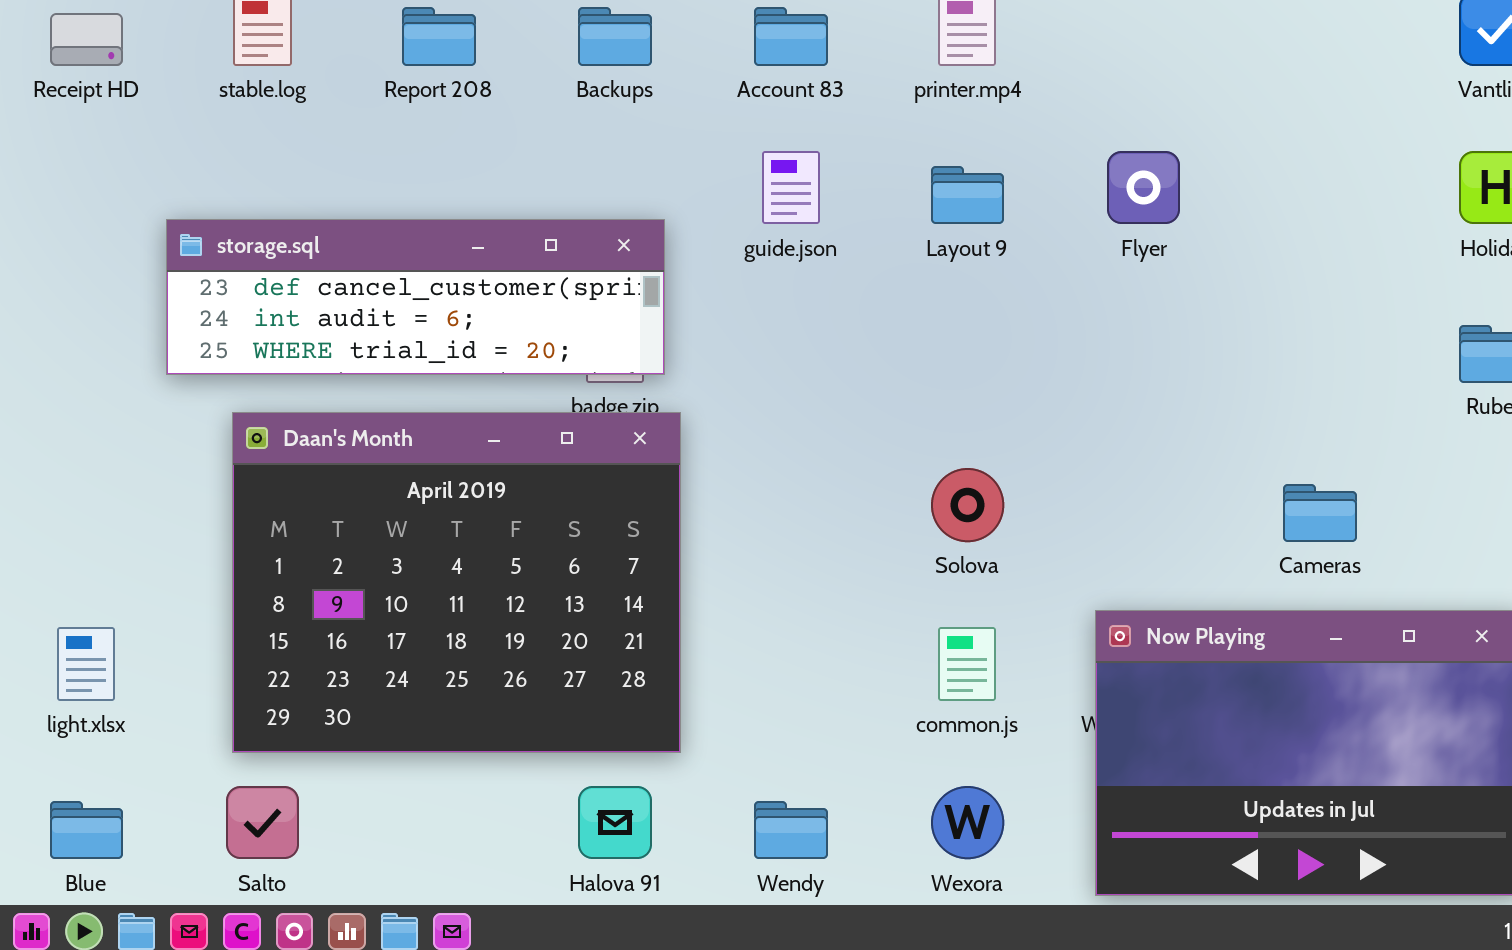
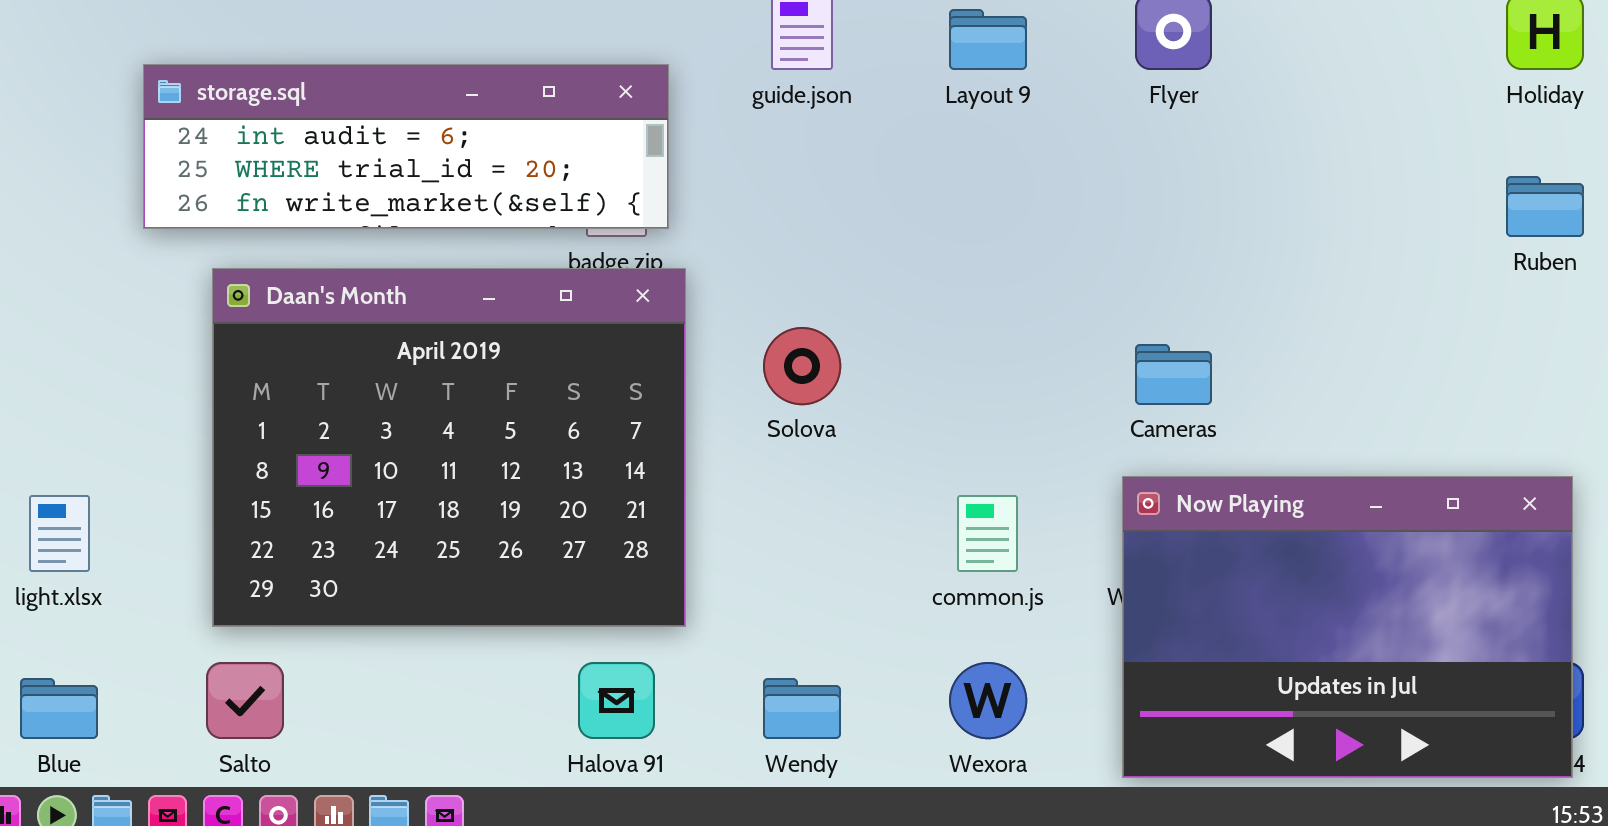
storage.sql: [166,219,665,375] -> [143,64,669,229], scrolled down 1 row
Solova: [931,468,1004,542] -> [763,327,841,405], moved
Cameras: [1283,484,1357,542] -> [1135,344,1212,405], moved

